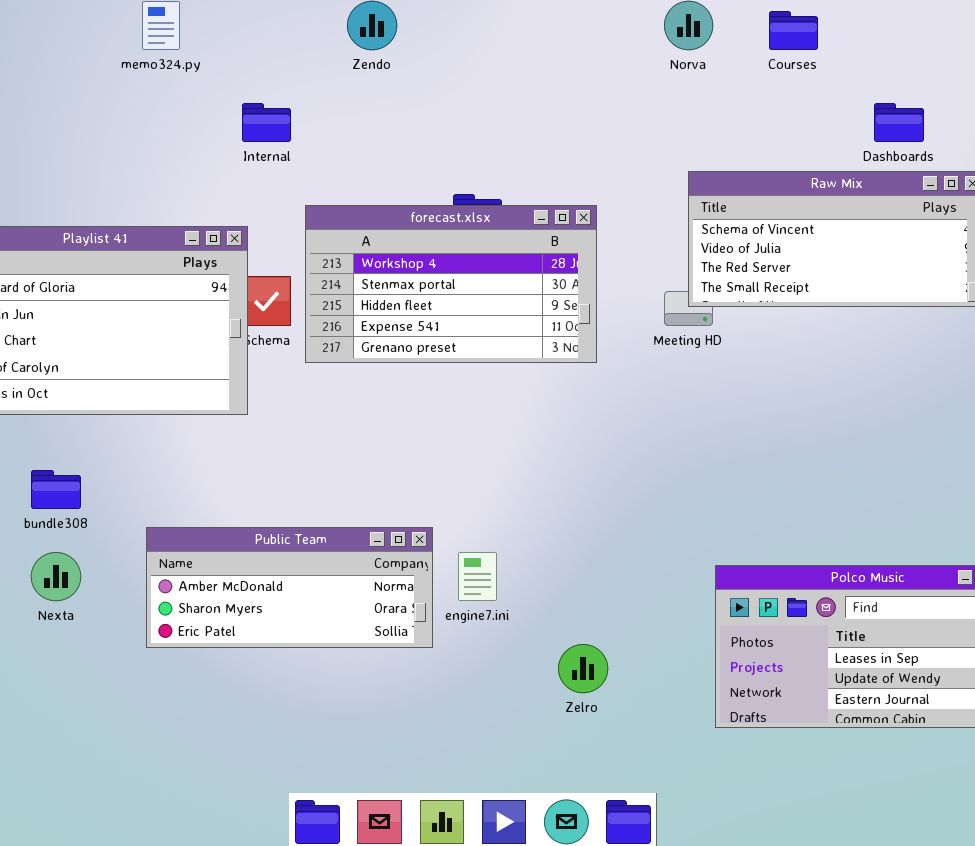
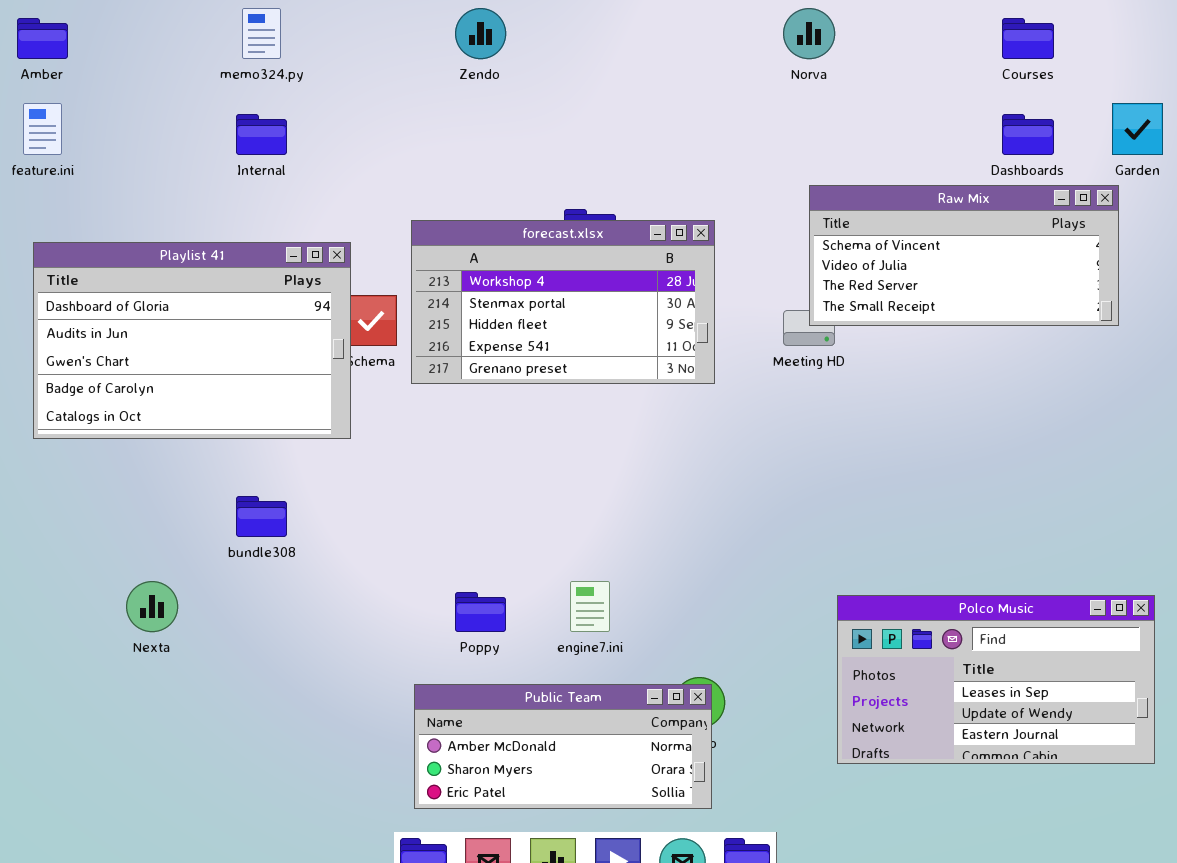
Courses: [769,11,818,50] -> [1002,18,1054,59], moved
Internal: [242,103,291,142] -> [236,114,287,155], moved
bundle308: [31,470,81,509] -> [236,496,287,537], moved
Public Team: [146,527,433,648] -> [414,684,712,809], moved

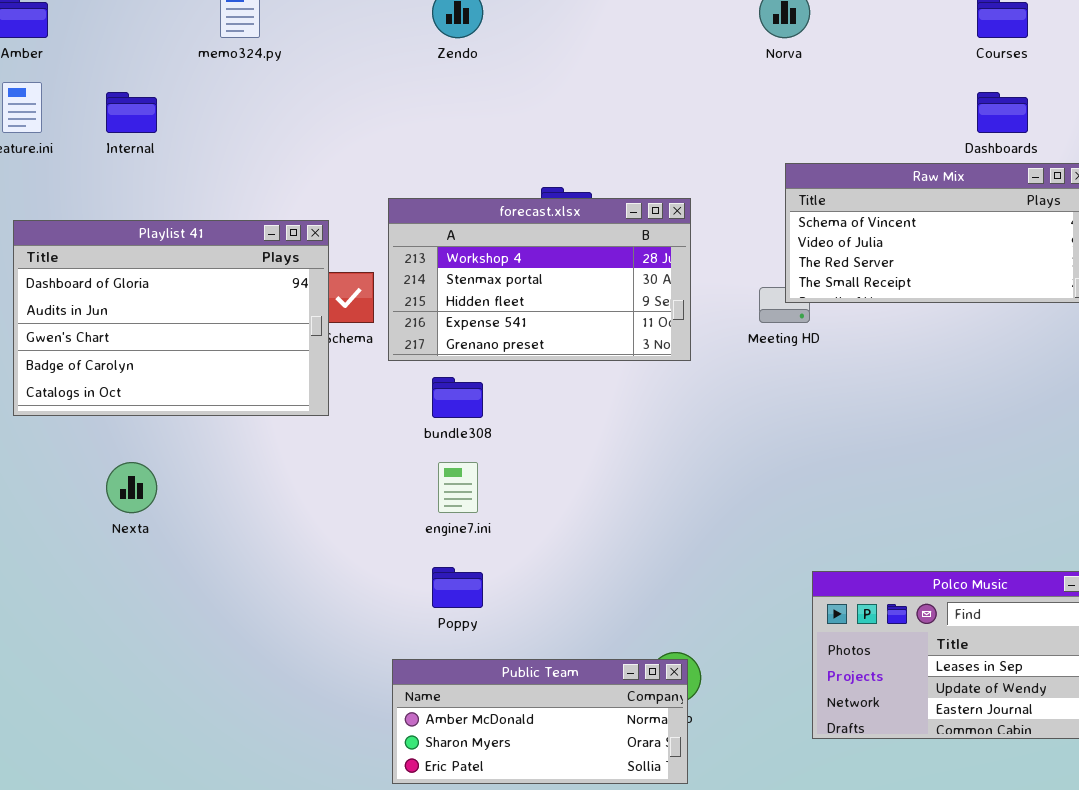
Internal: [236,114,287,155] -> [106,92,157,133], moved
bundle308: [236,496,287,537] -> [432,377,483,418], moved
Nexta: [126,581,178,632] -> [106,462,157,513], moved
engine7.ini: [570,581,610,632] -> [438,462,478,513], moved

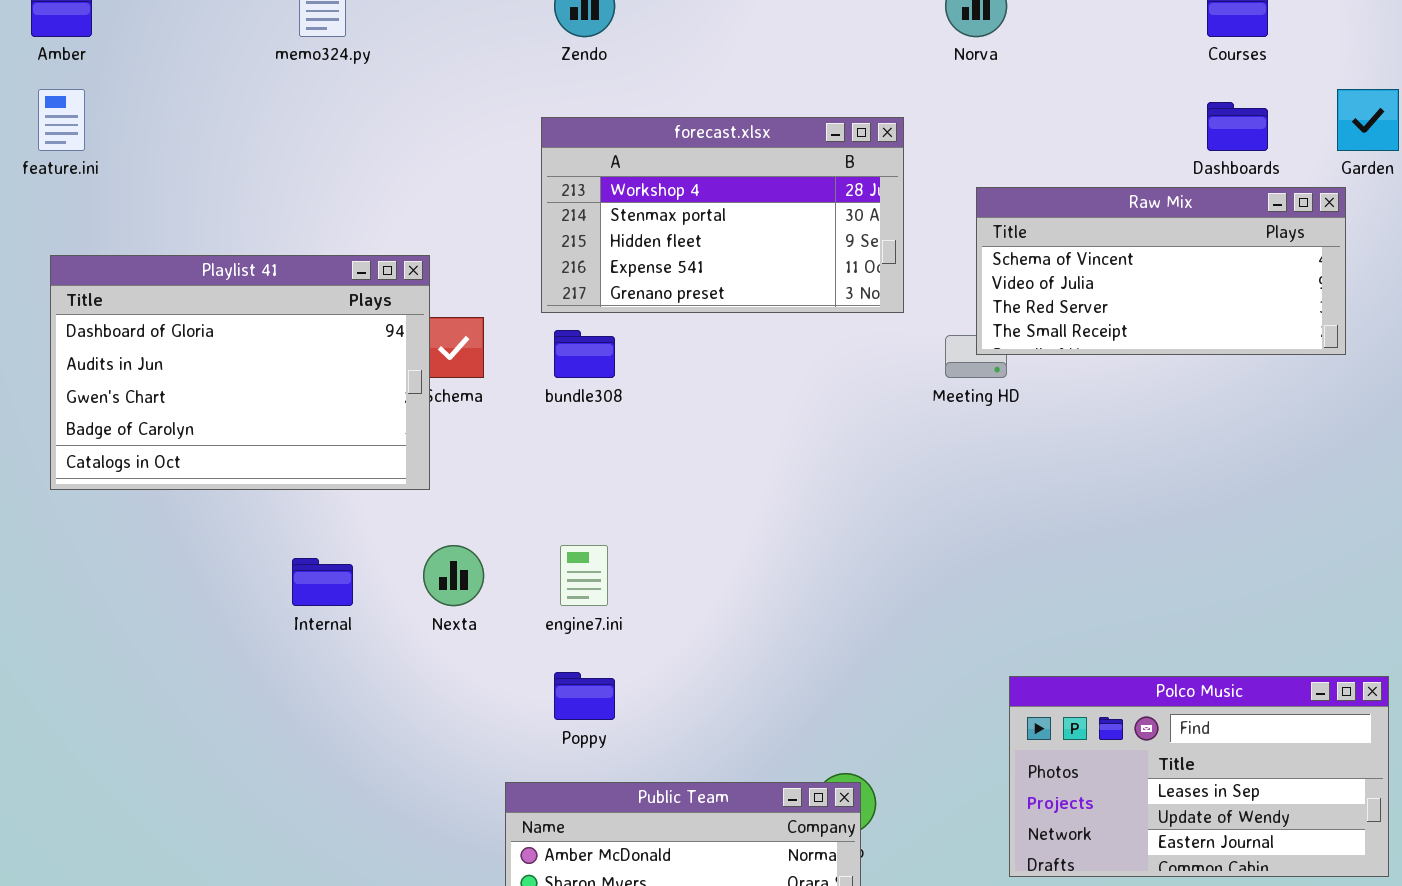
Internal: [106,92,157,133] -> [292,558,353,606], moved
forecast.xlsx: [388,198,691,361] -> [541,117,904,313], moved
bundle308: [432,377,483,418] -> [554,330,615,378], moved
Nexta: [106,462,157,513] -> [423,545,484,606], moved

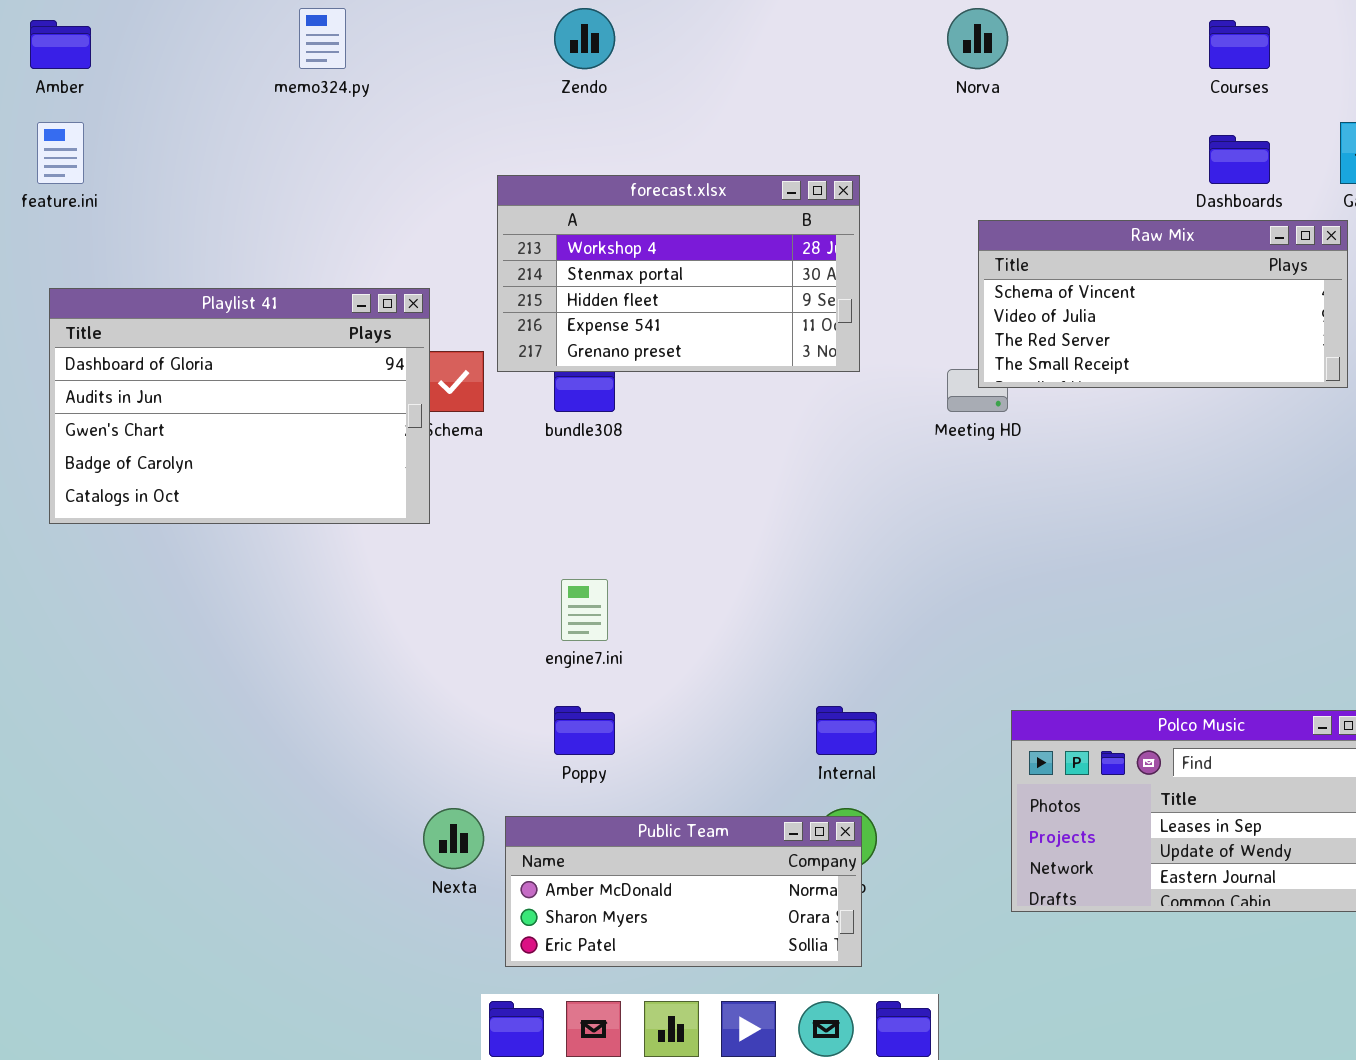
forecast.xlsx: [541,117,904,313] -> [497,175,860,372], moved
Nexta: [423,545,484,606] -> [423,808,484,869], moved
Internal: [292,558,353,606] -> [816,706,877,755], moved

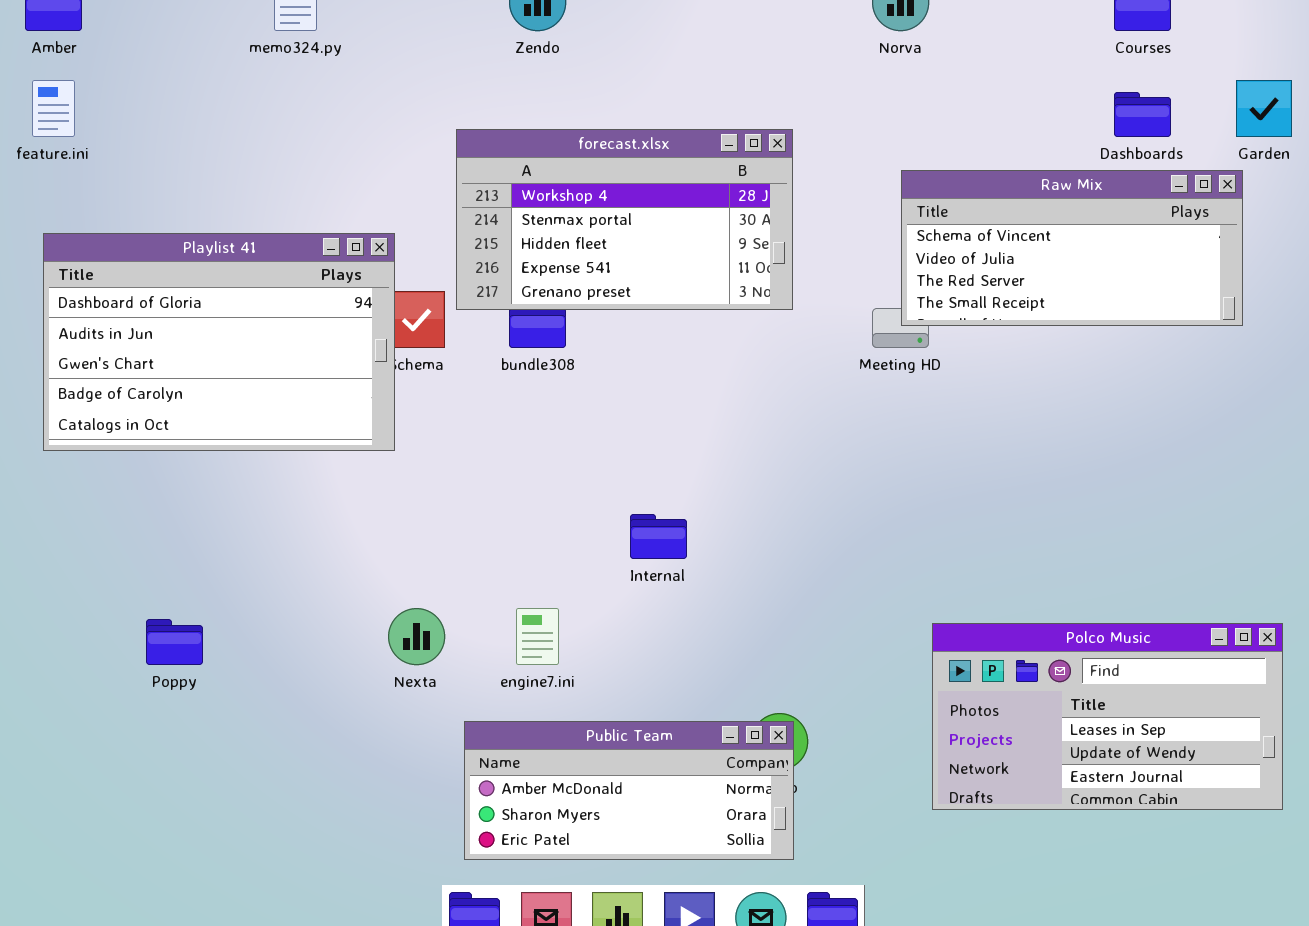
engine7.ini: [561,579,608,641] -> [516,608,559,665], moved
Poppy: [554,706,615,755] -> [146,619,203,665], moved
Internal: [816,706,877,755] -> [630,514,687,559], moved
Nexta: [423,808,484,869] -> [388,608,445,665], moved

